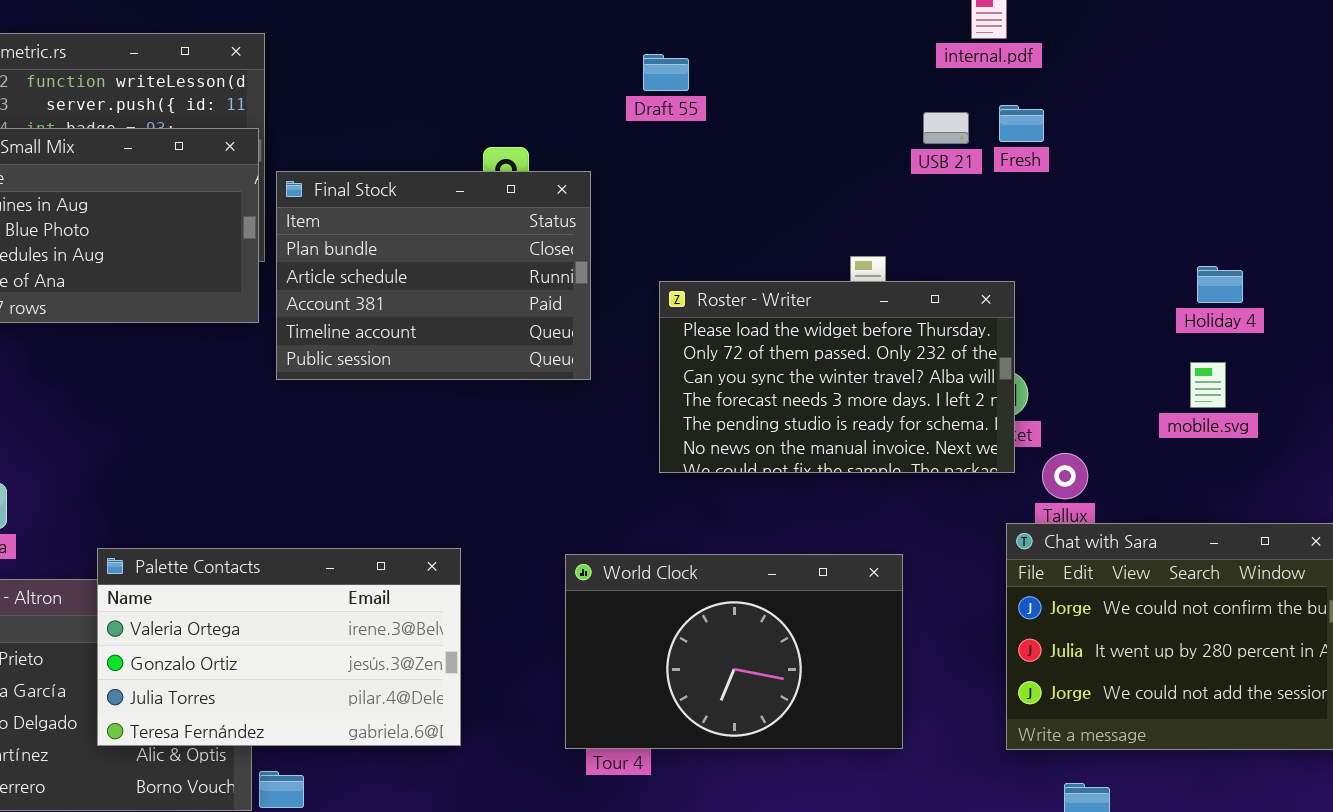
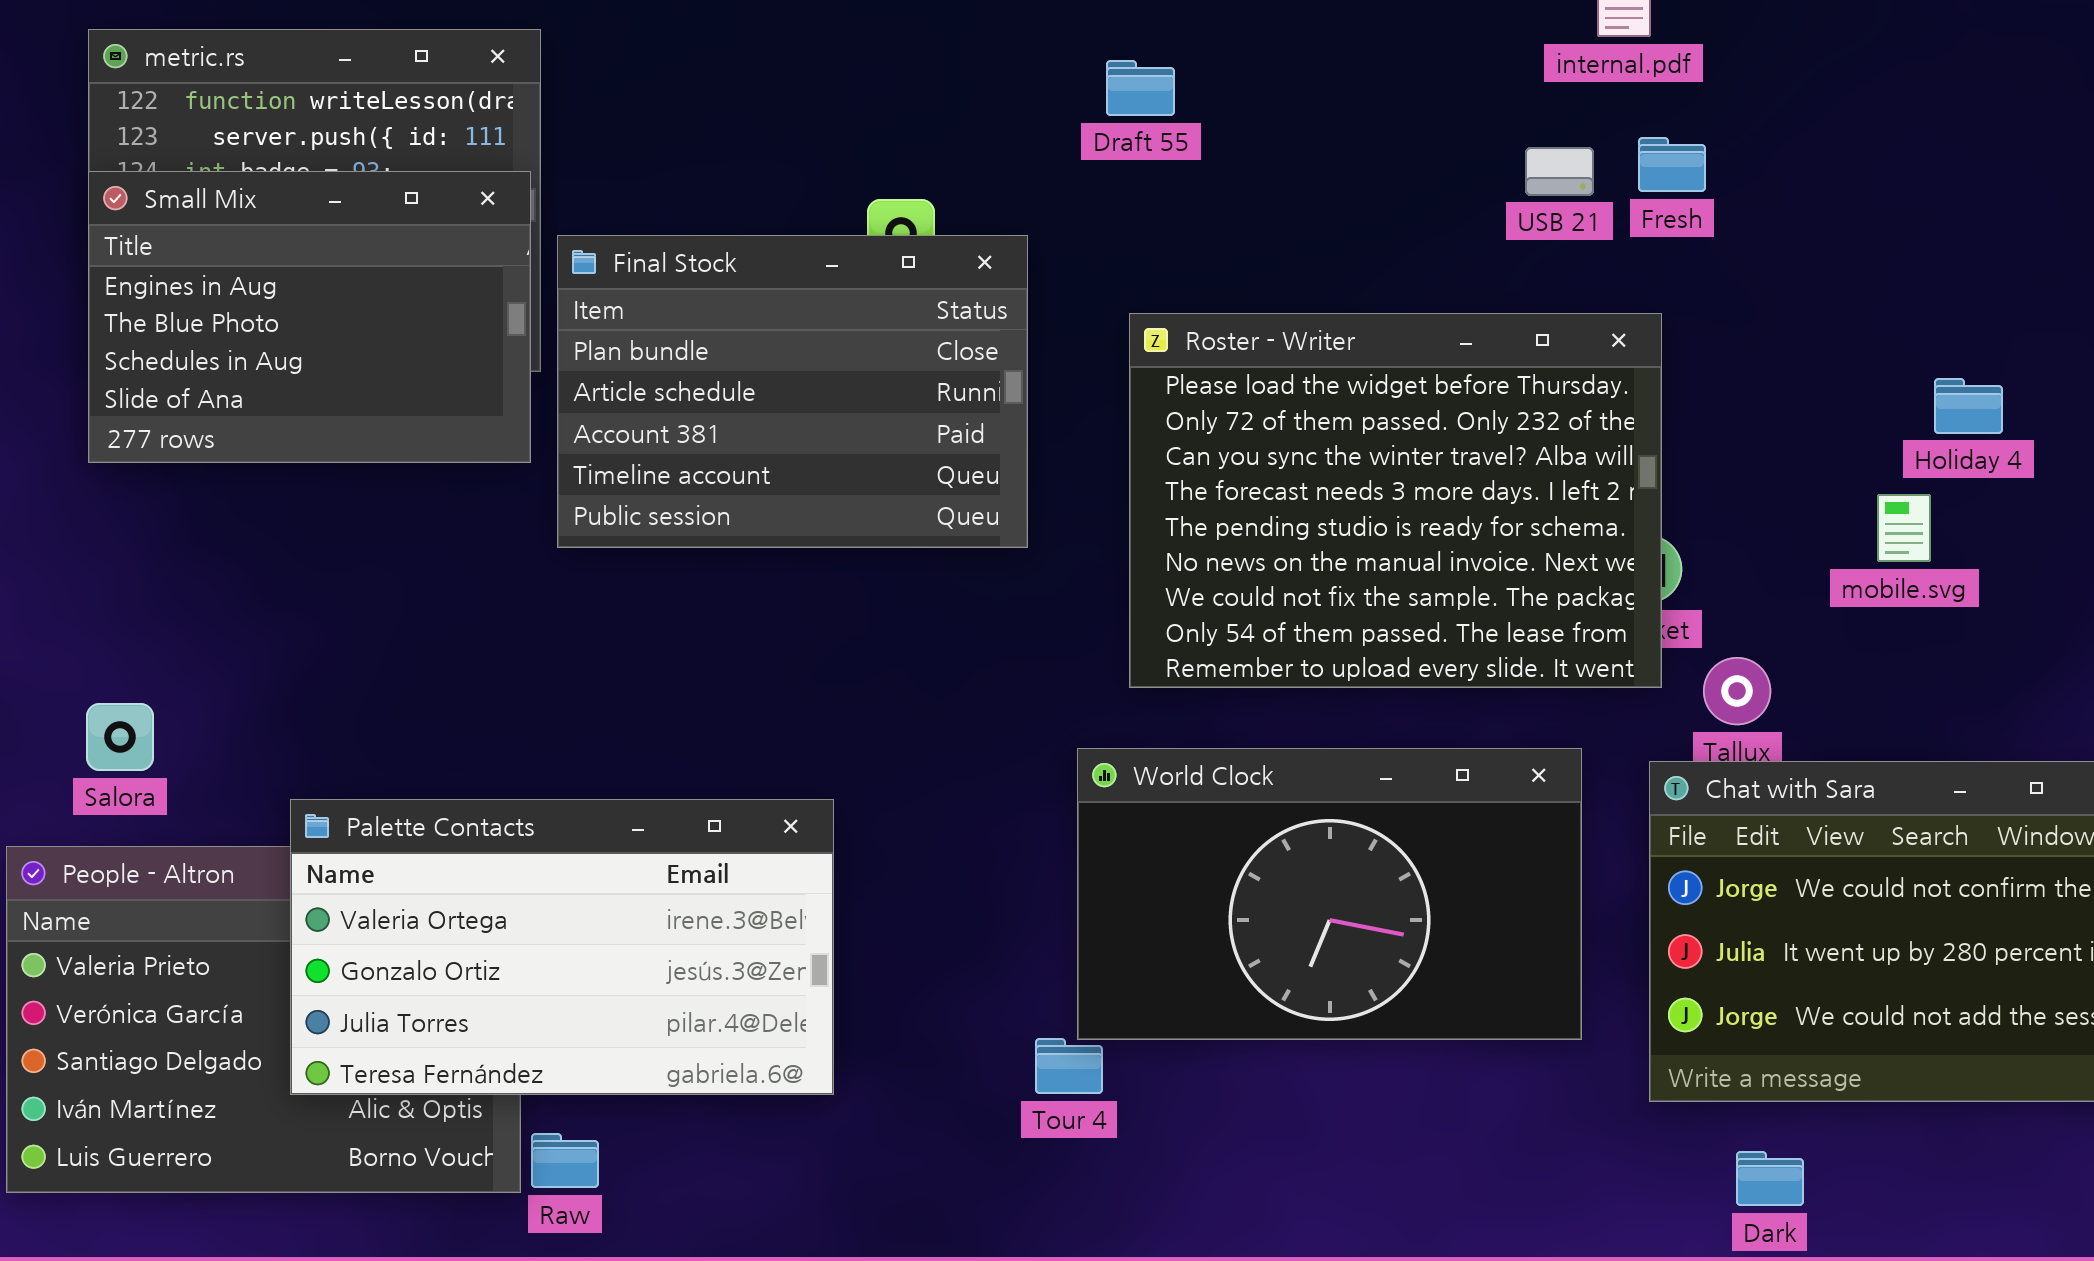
Roster - Writer: [659,281,1015,473] -> [1129,313,1662,688], resized
mobile.svg: [1190,362,1226,408] -> [1877,494,1931,562], moved
World Clock: [565,554,903,749] -> [1077,748,1582,1040], moved

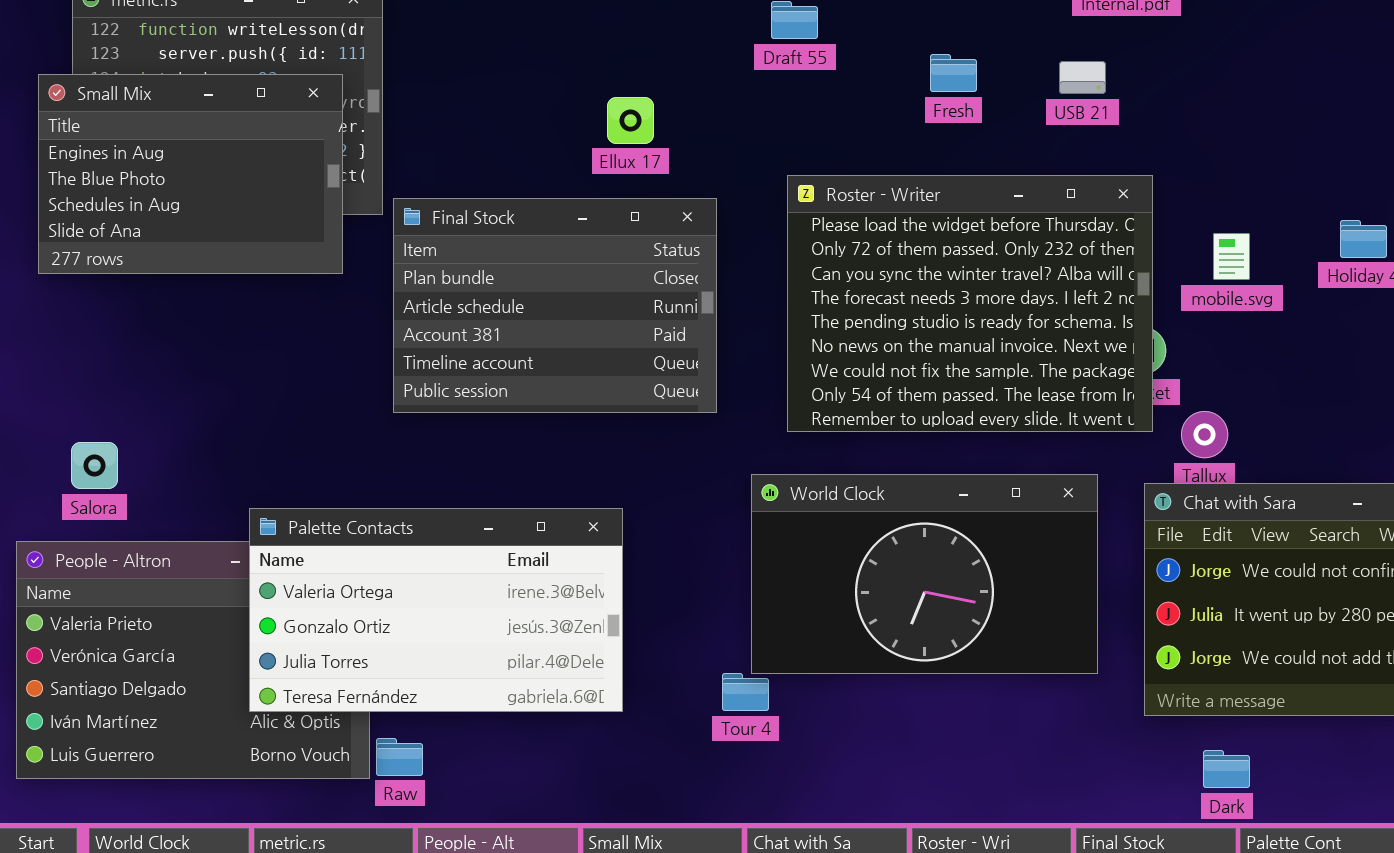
Fresh: [1638,137,1706,192] -> [930,54,977,92], moved
Small Mix: [88,171,531,463] -> [38,74,343,274], moved
Final Stock: [557,235,1028,548] -> [393,198,717,413], moved
mobile.svg: [1877,494,1931,562] -> [1213,233,1250,280], moved
Palette Contacts: [290,799,834,1095] -> [249,508,623,712], moved

